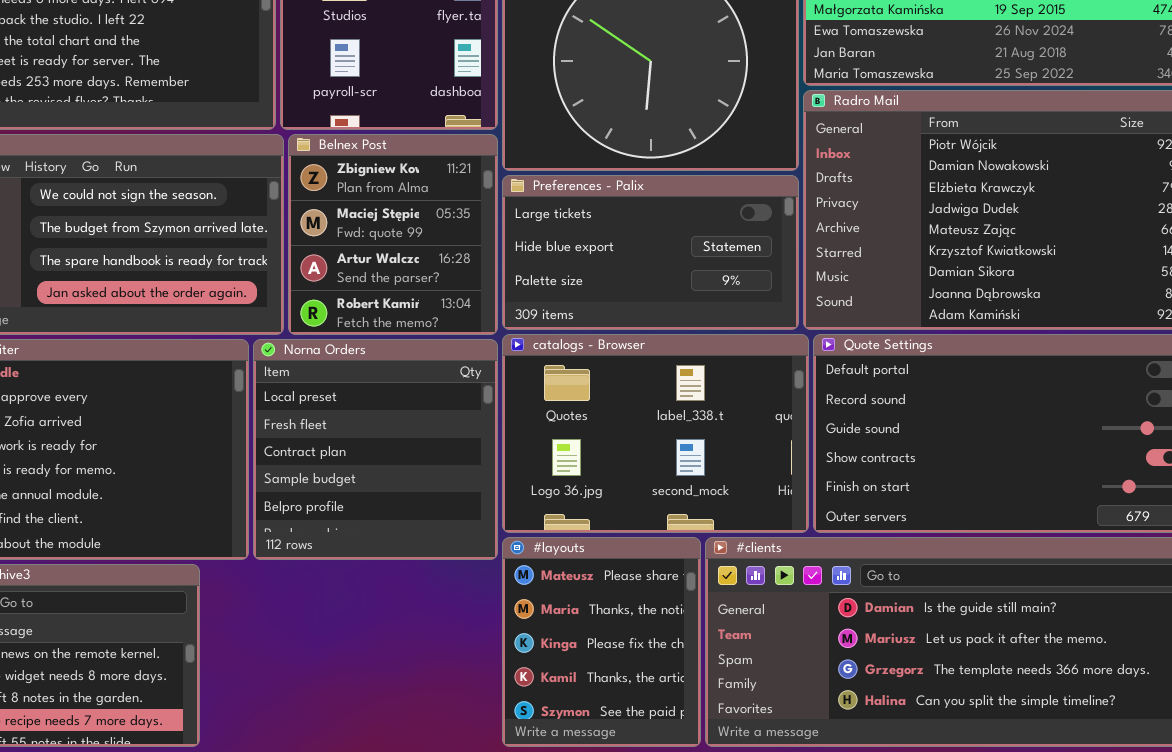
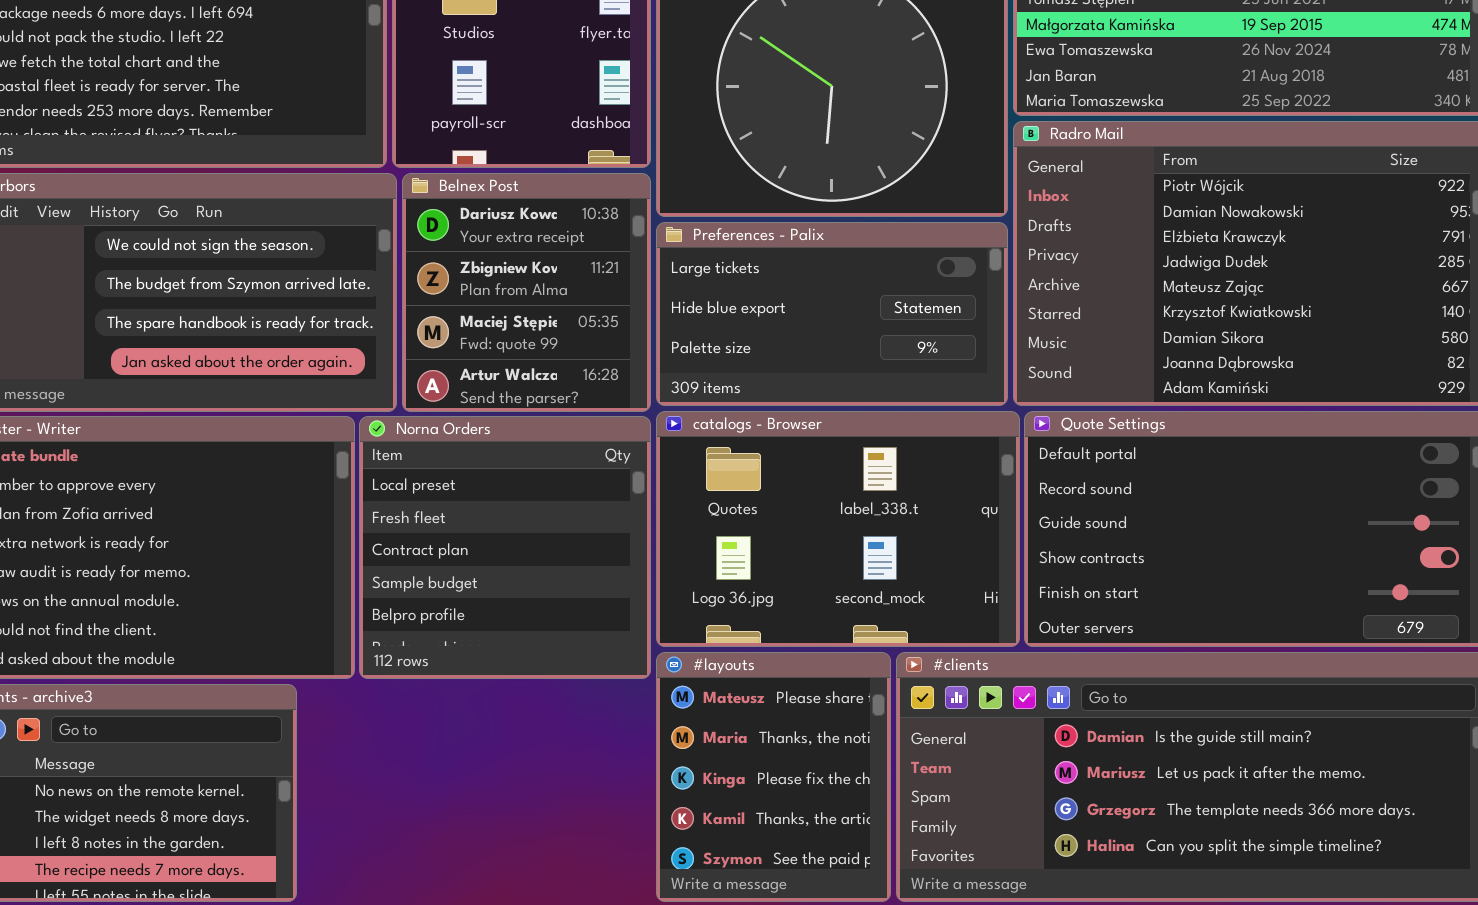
Belnex Post: [288,134,498,335] -> [402,173,651,412], scrolled up 1 row

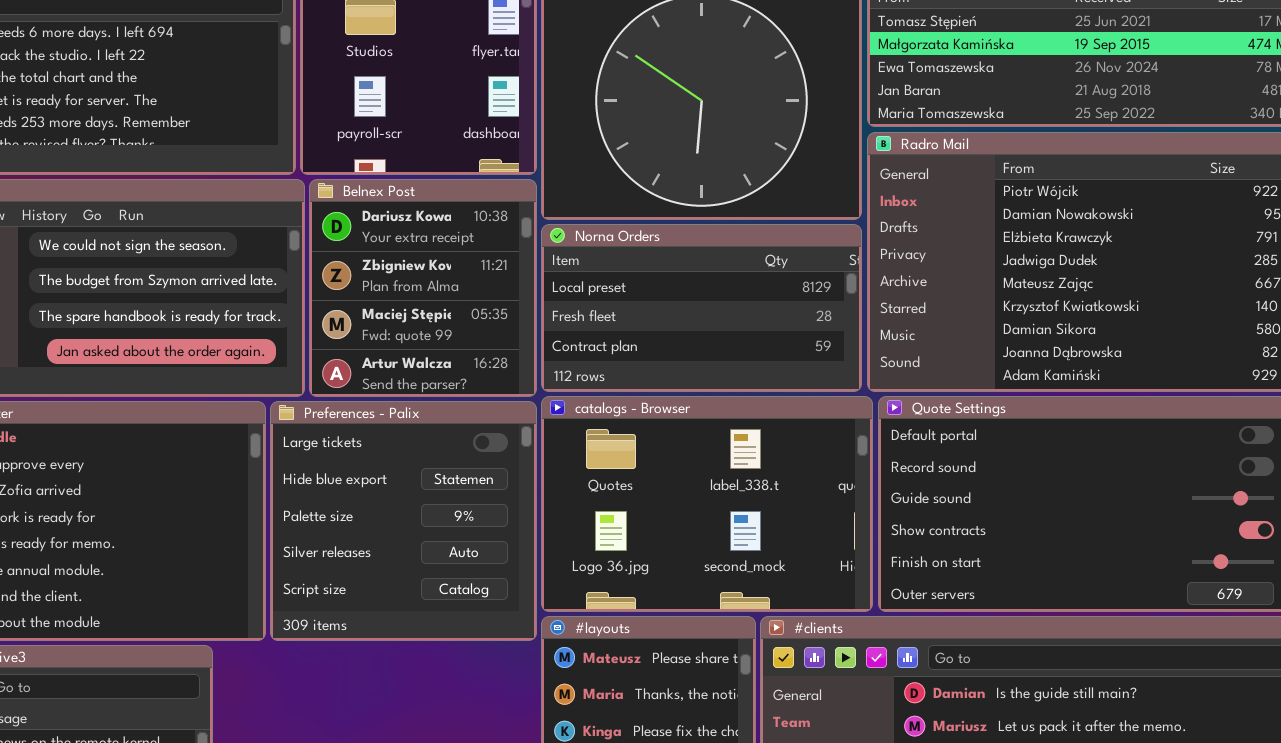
Preferences - Palix: [656,222,1008,406] -> [270,401,537,641], moved, resized
Norna Orders: [359,416,651,679] -> [541,224,862,392], moved, resized

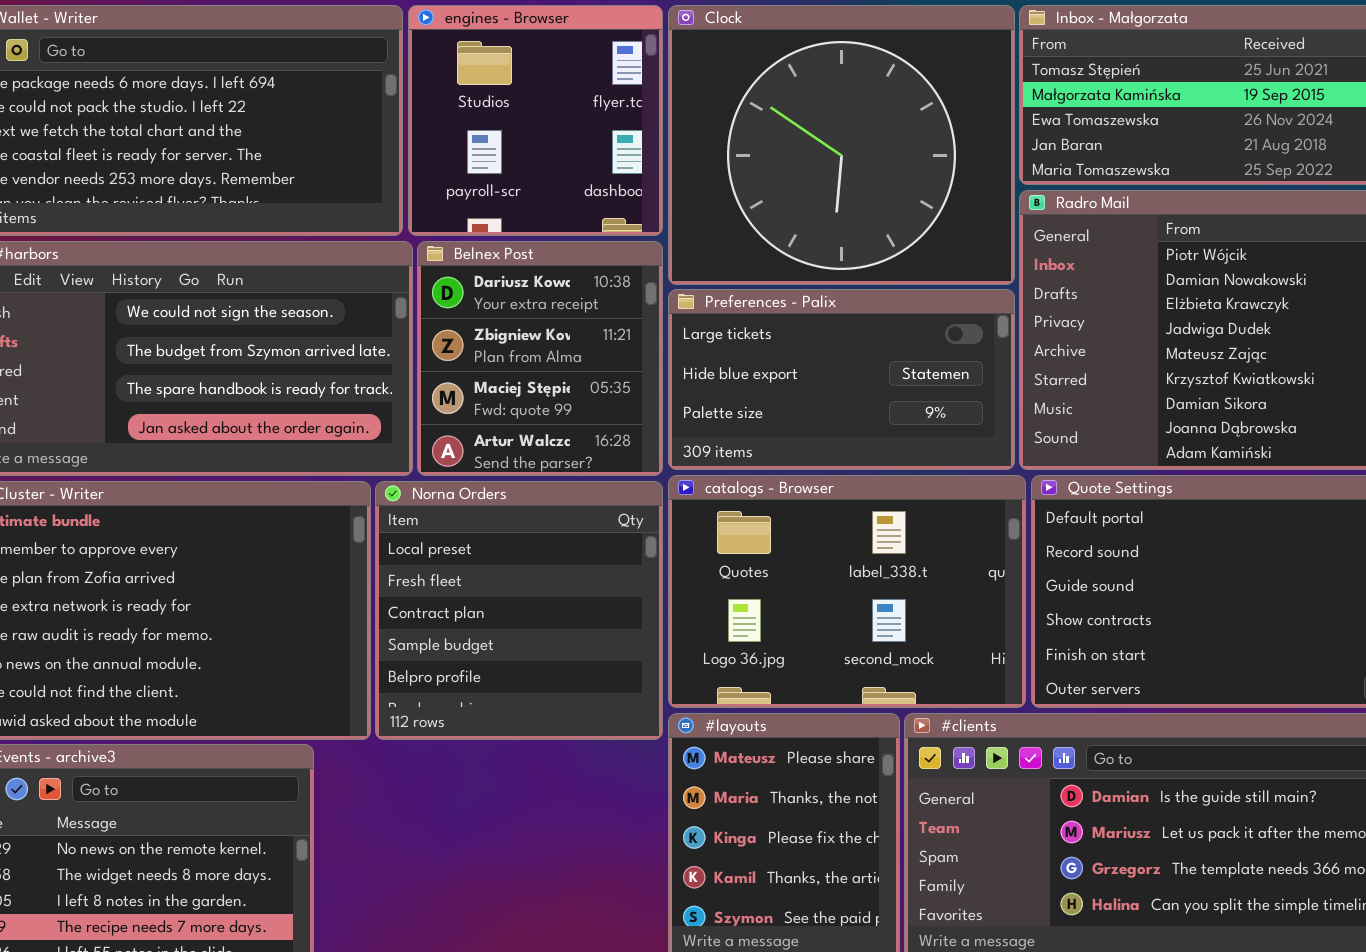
Norna Orders: [541,224,862,392] -> [375,481,663,740], moved, resized
Preferences - Palix: [270,401,537,641] -> [668,289,1015,470], moved, resized

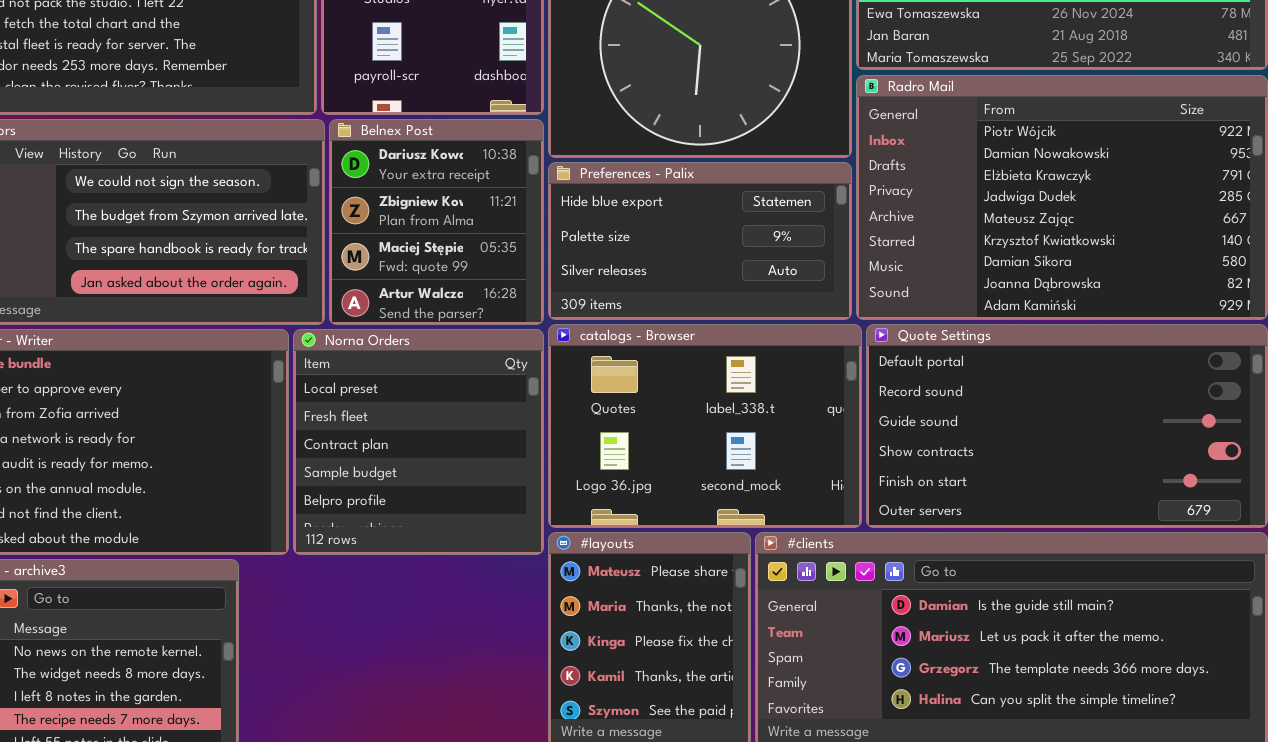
Preferences - Palix: [668,289,1015,470] -> [548,162,852,320], scrolled down 1 row

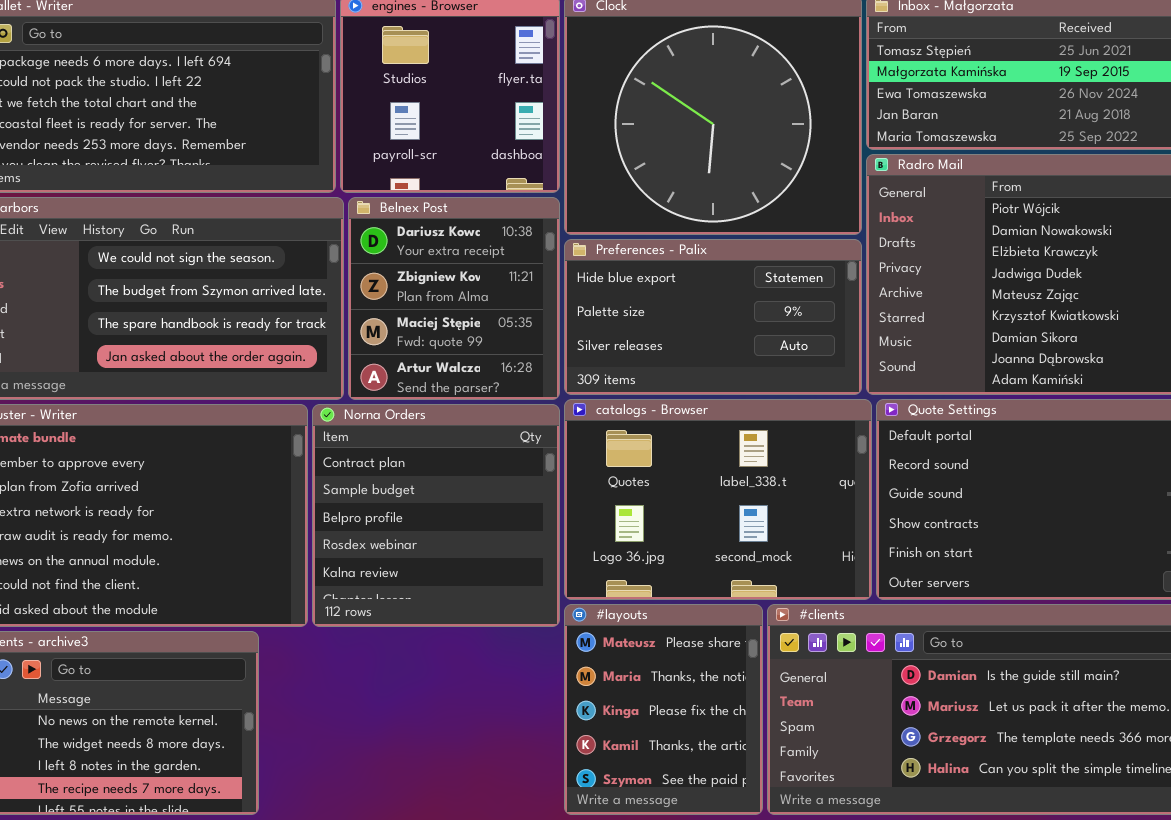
Norna Orders: [293,329,544,555] -> [312,404,560,627], scrolled down 2 rows

